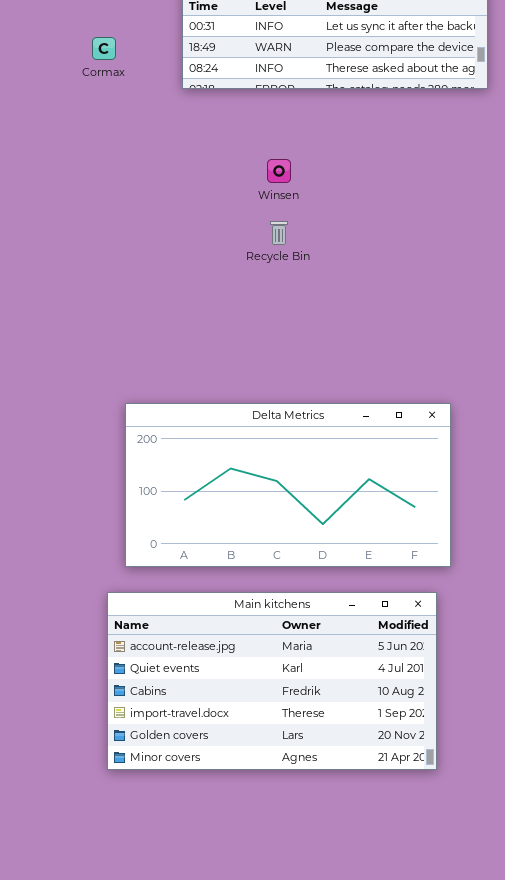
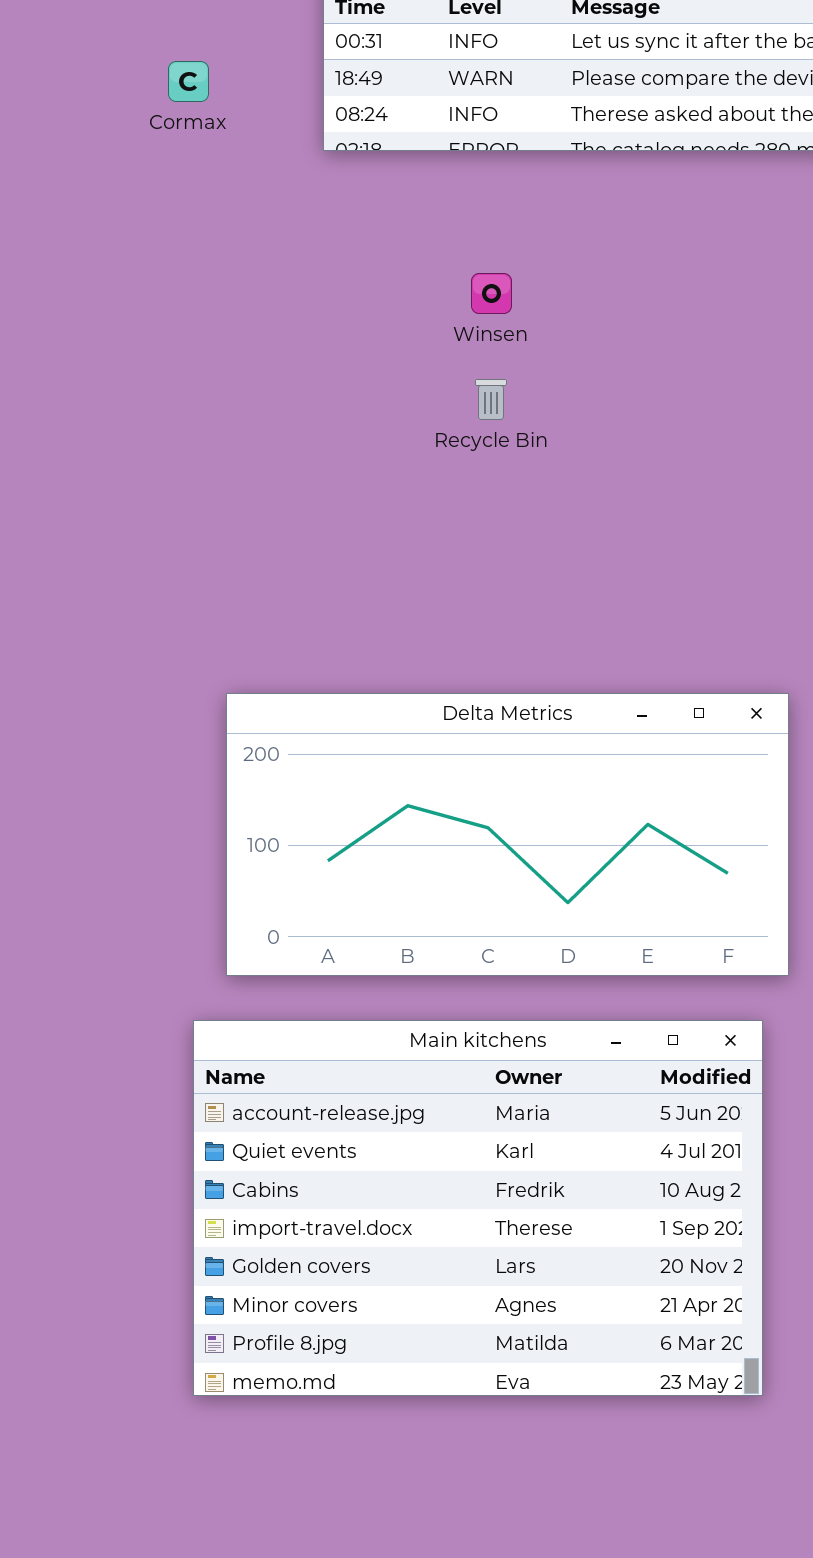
Main kitchens: [107,592,437,770] -> [193,1020,763,1396], resized

